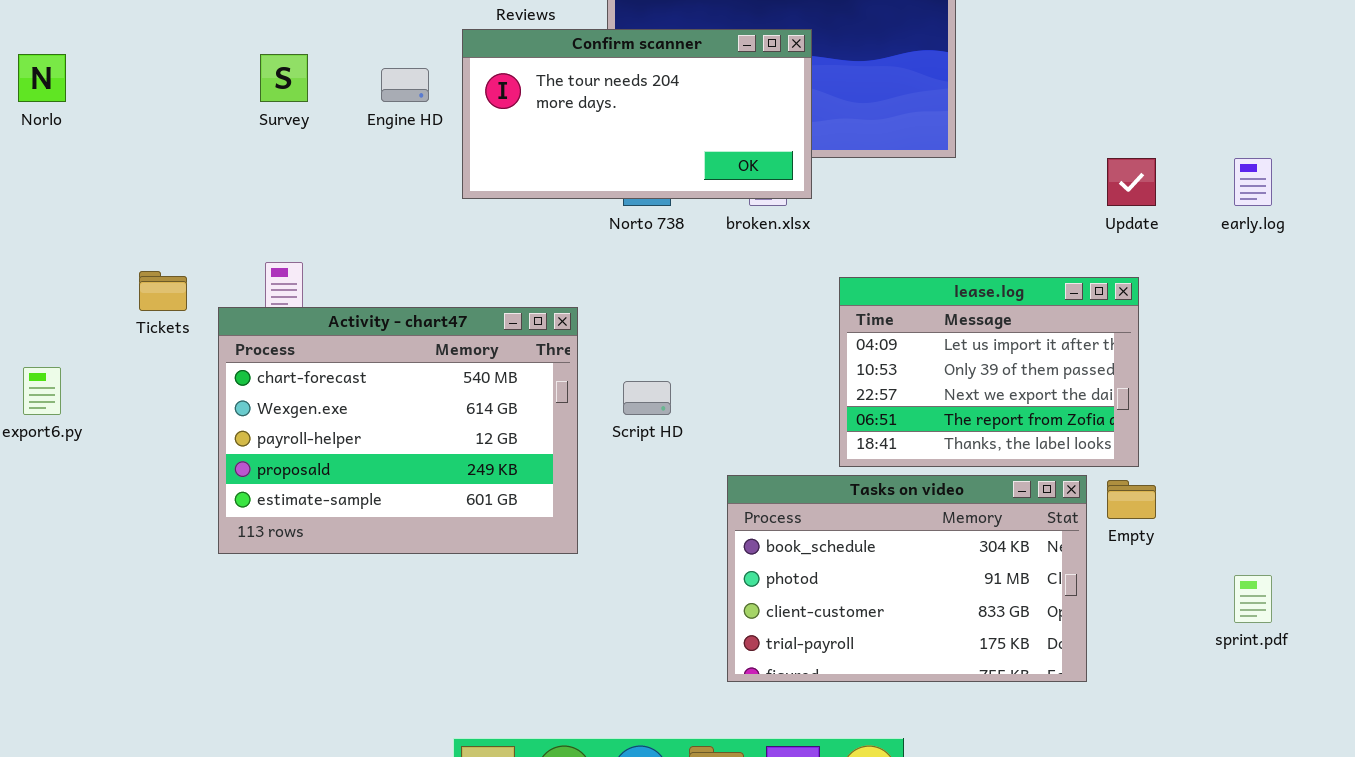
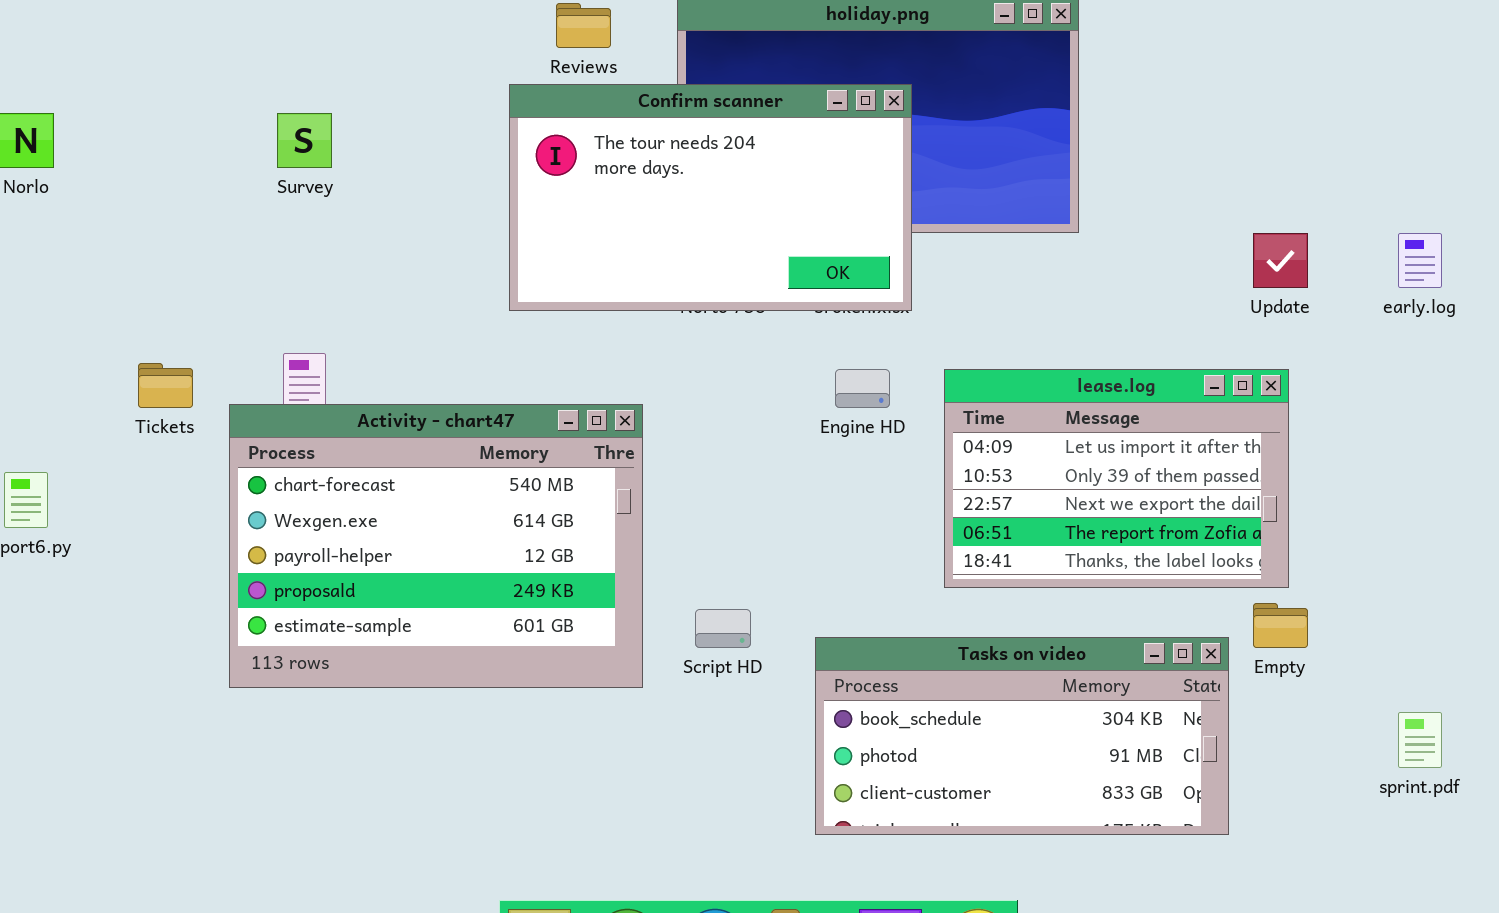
Confirm scanner: [462,29,812,199] -> [509,84,912,311], resized
Engine HD: [381,68,429,102] -> [835,369,890,408], moved
Script HD: [623,381,671,415] -> [695,609,751,648], moved
Tasks on video: [727,475,1087,682] -> [815,637,1229,835], resized

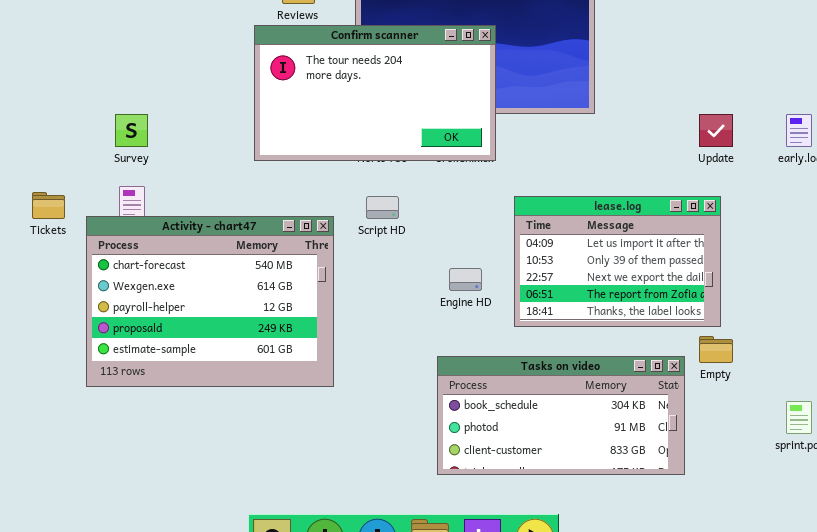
Survey: [277,113,332,168] -> [115,114,148,147], moved
Engine HD: [835,369,890,408] -> [449,268,482,291], moved
Script HD: [695,609,751,648] -> [366,196,399,219], moved

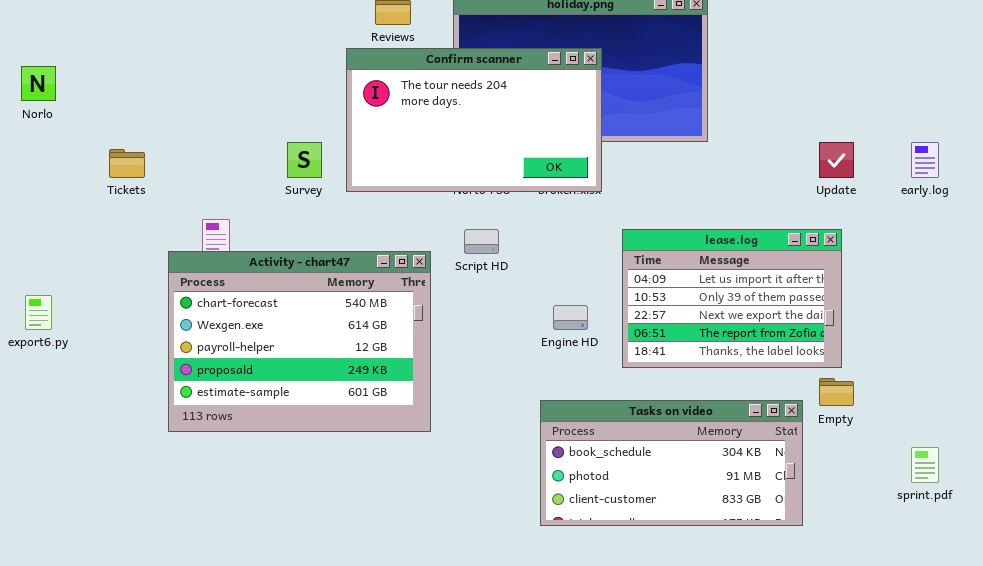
Survey: [115,114,148,147] -> [287,142,322,178], moved
Tickets: [32,192,65,219] -> [109,149,145,178], moved

